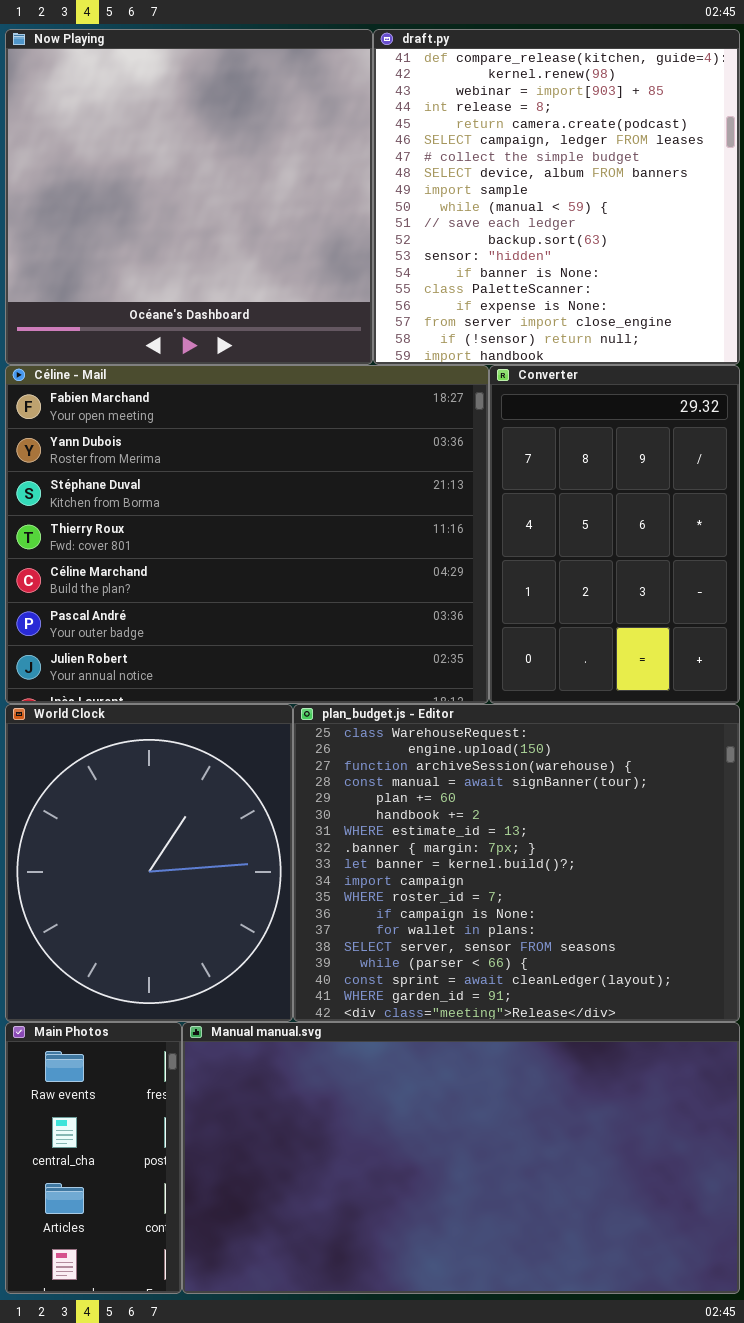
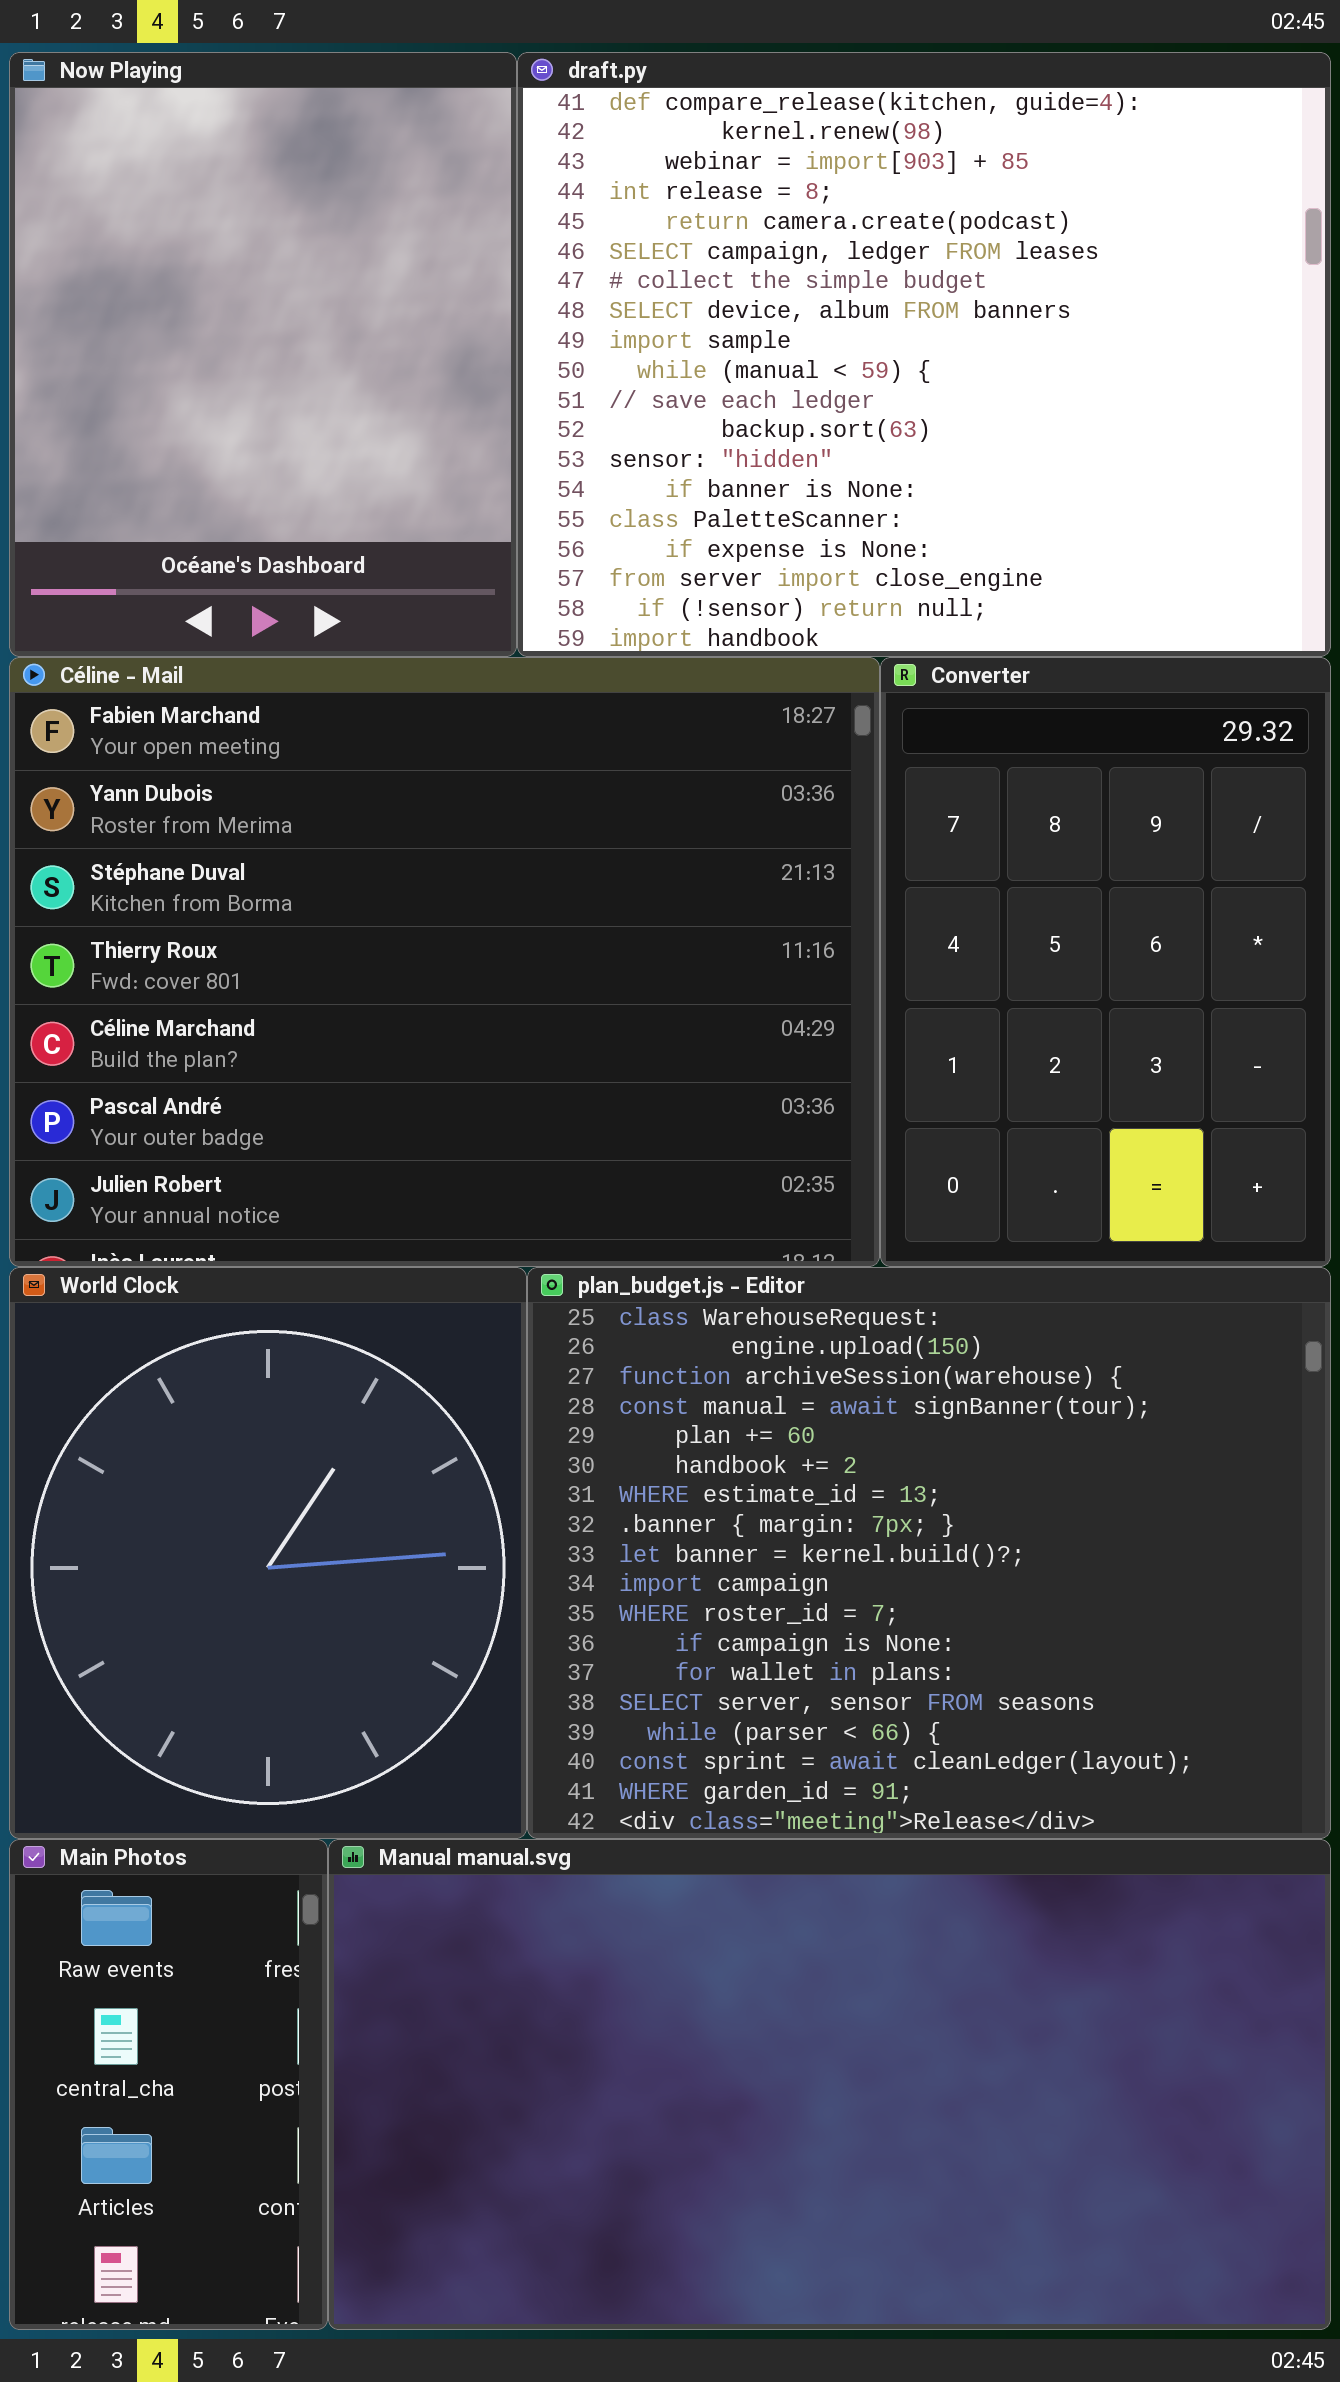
Now Playing: [5,29,373,365] -> [9,52,517,657], resized
draft.py: [373,29,740,365] -> [517,52,1331,657], resized

